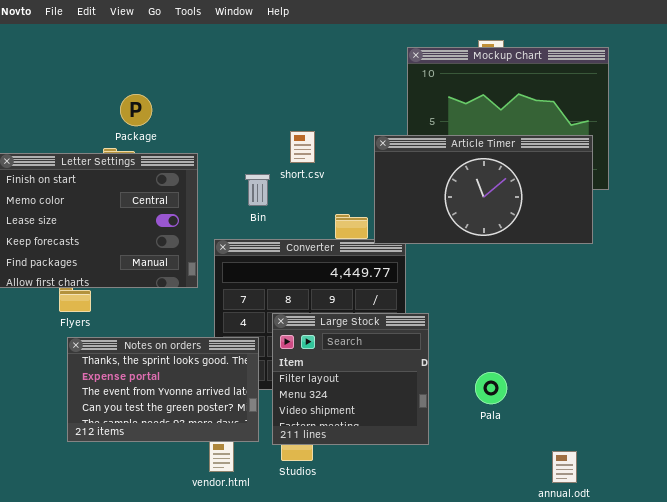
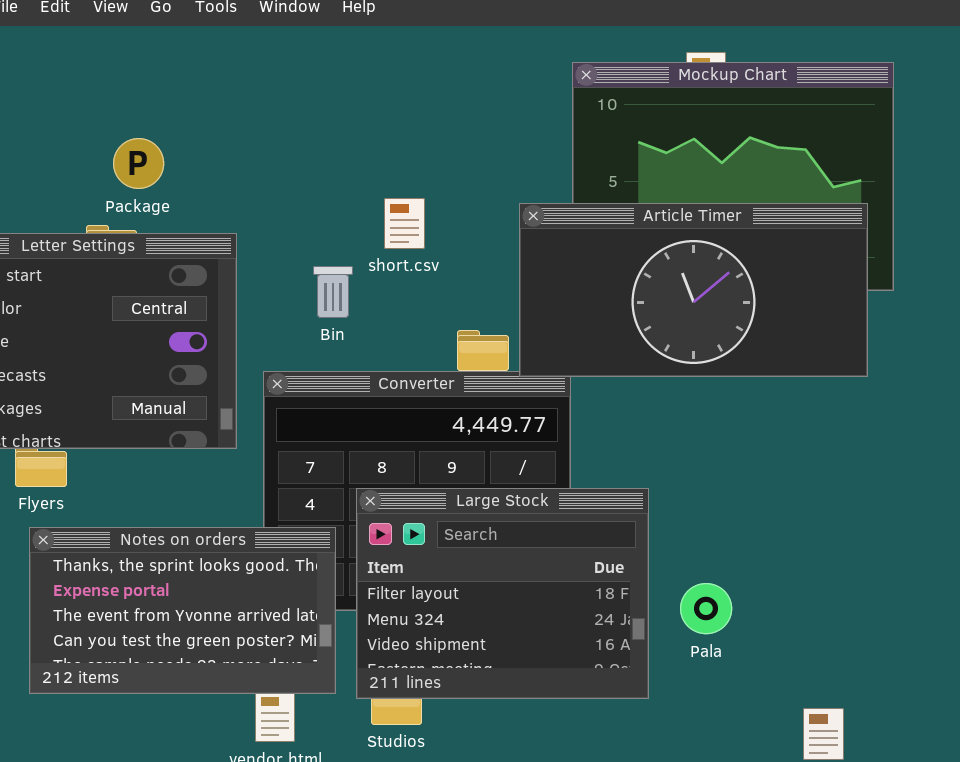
Large Stock: [272,313,429,445] -> [356,488,649,699], resized

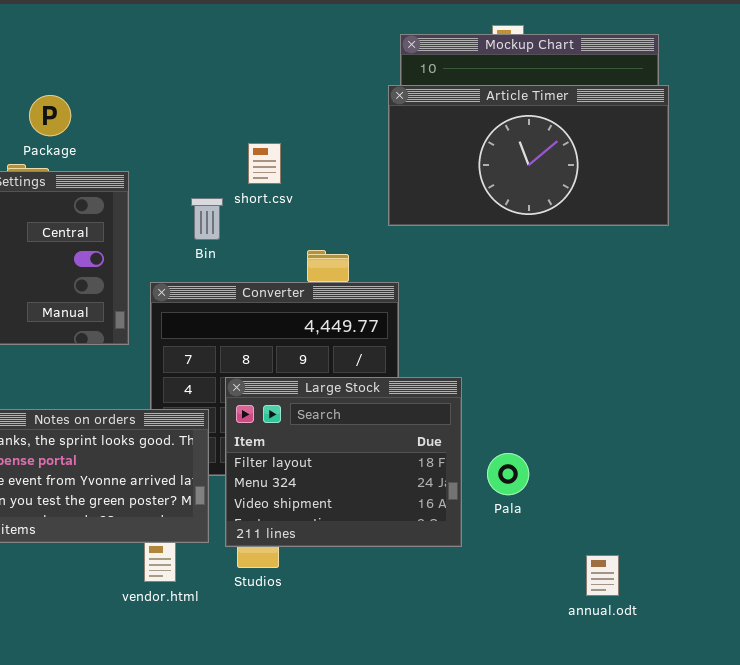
Article Timer: [519,203,868,377] -> [388,85,669,226], moved

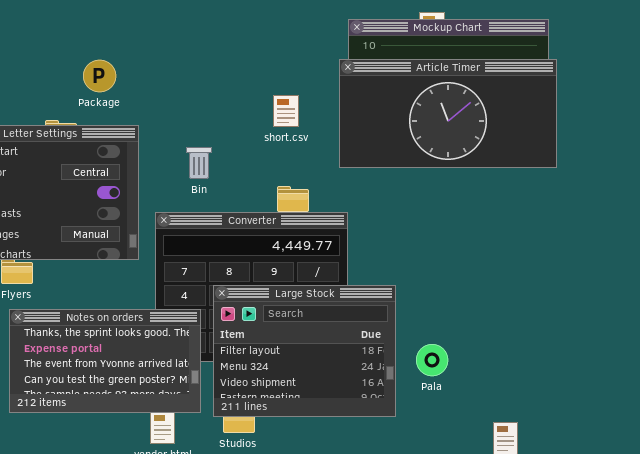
Package: [29,95,71,136] -> [83,60,116,92], moved
short.csv: [248,143,281,184] -> [273,95,299,127], moved

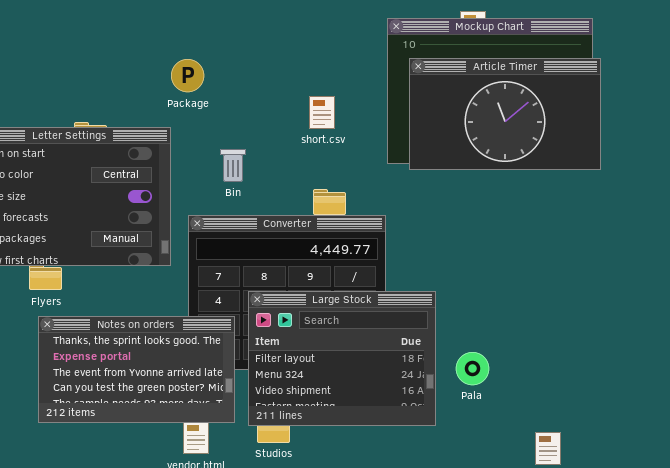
Article Timer: [339,59,557,168] -> [409,58,601,170], resized
Package: [83,60,116,92] -> [171,59,204,92], moved

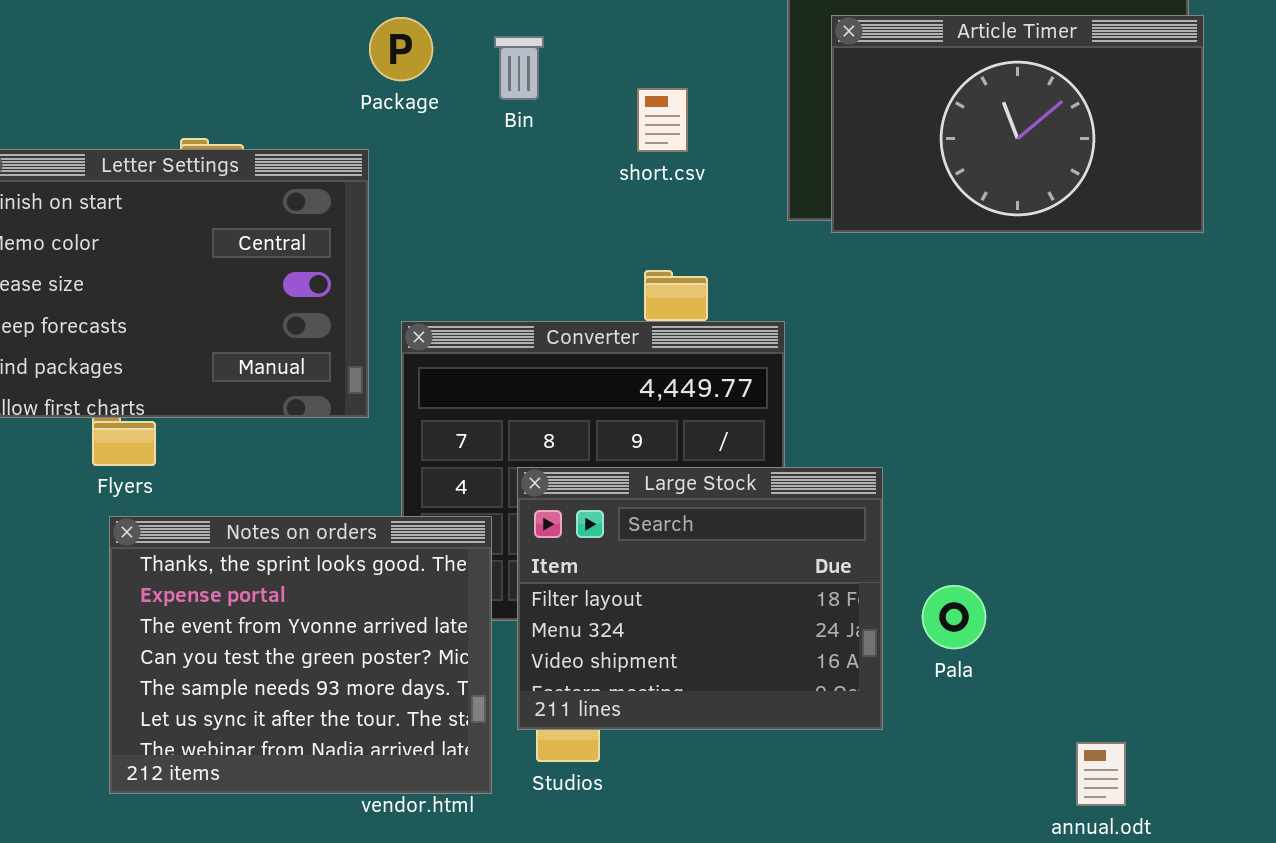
Bin: [220,149,246,182] -> [494,36,544,100], moved
Notes on orders: [38,316,235,423] -> [109,516,492,794], resized

